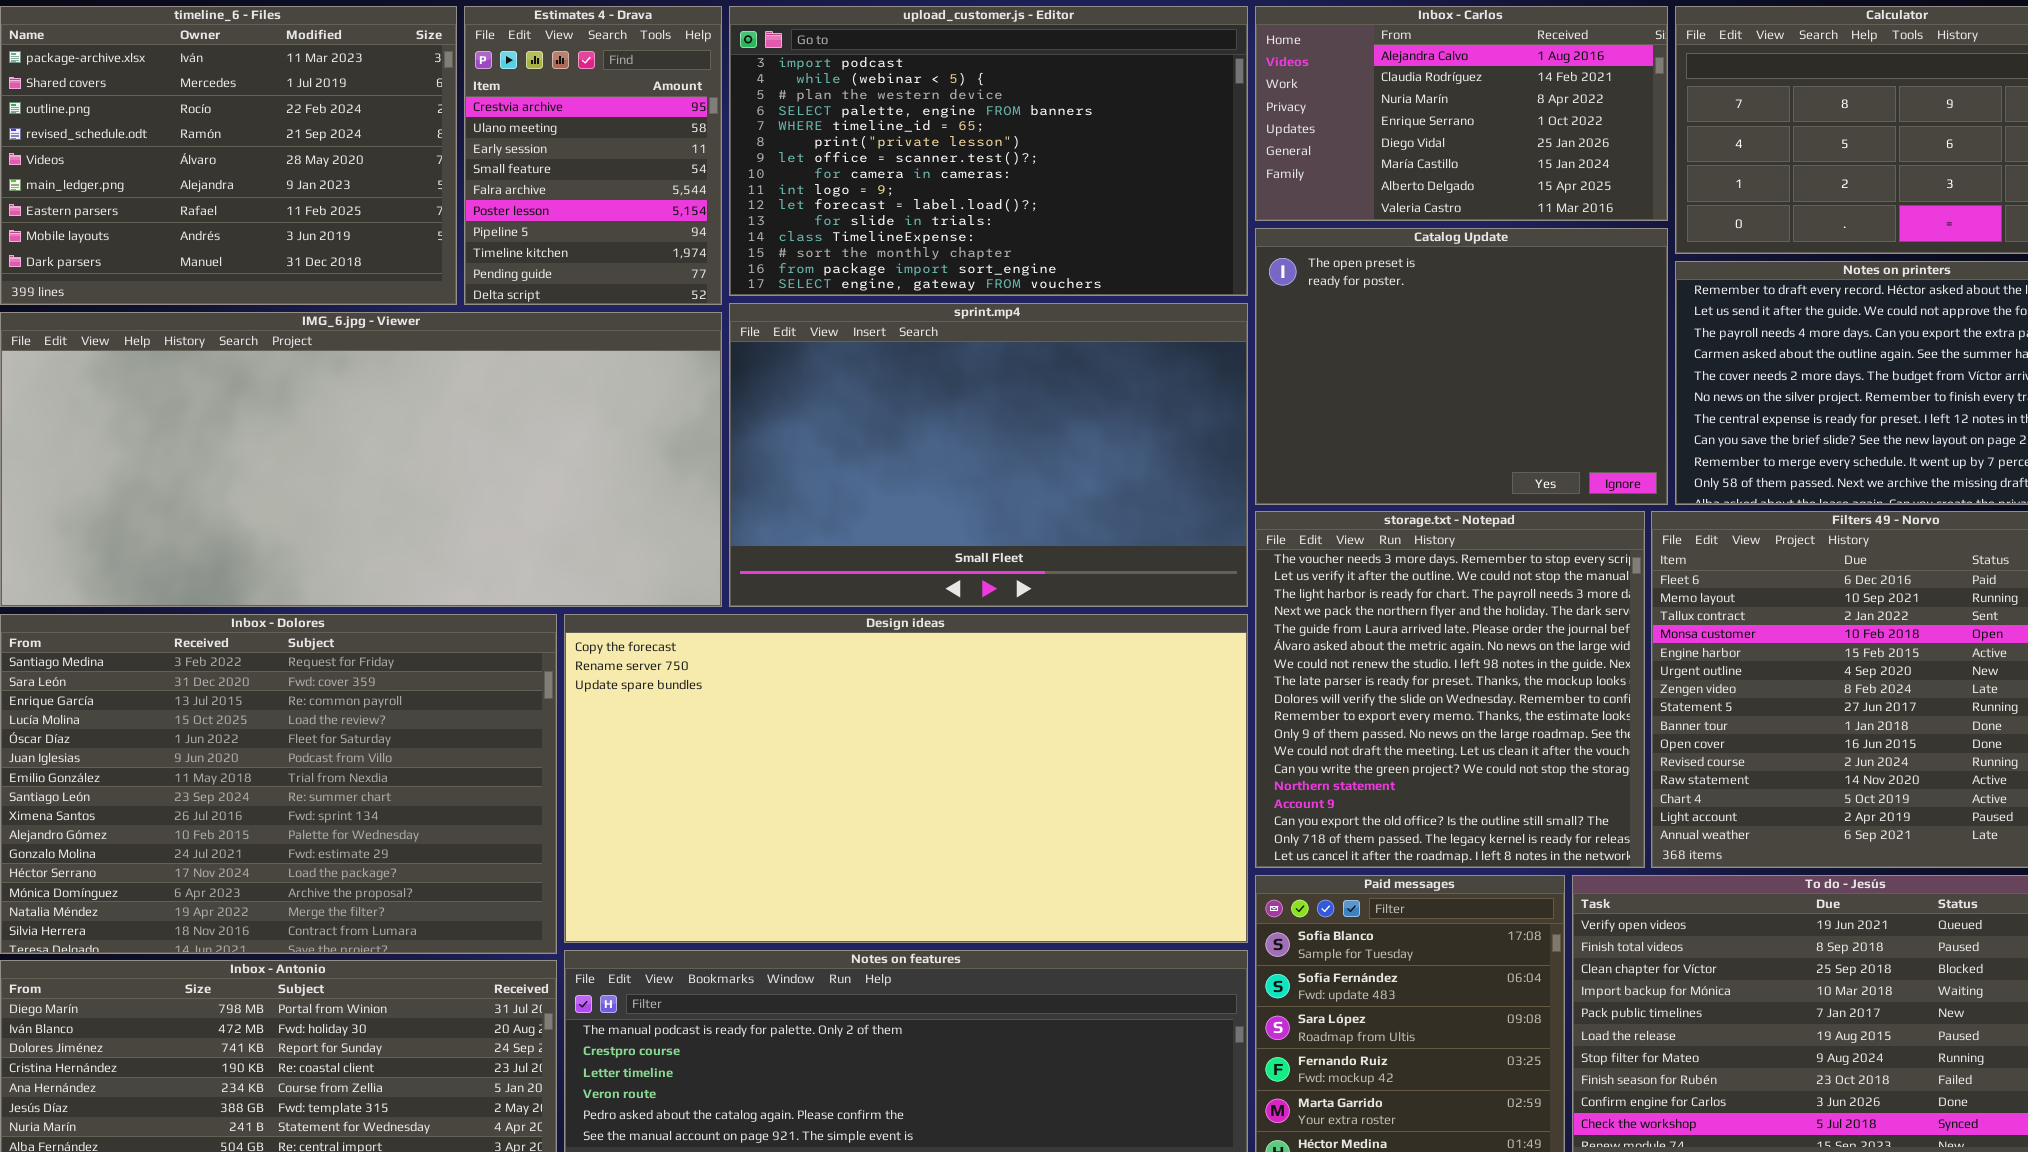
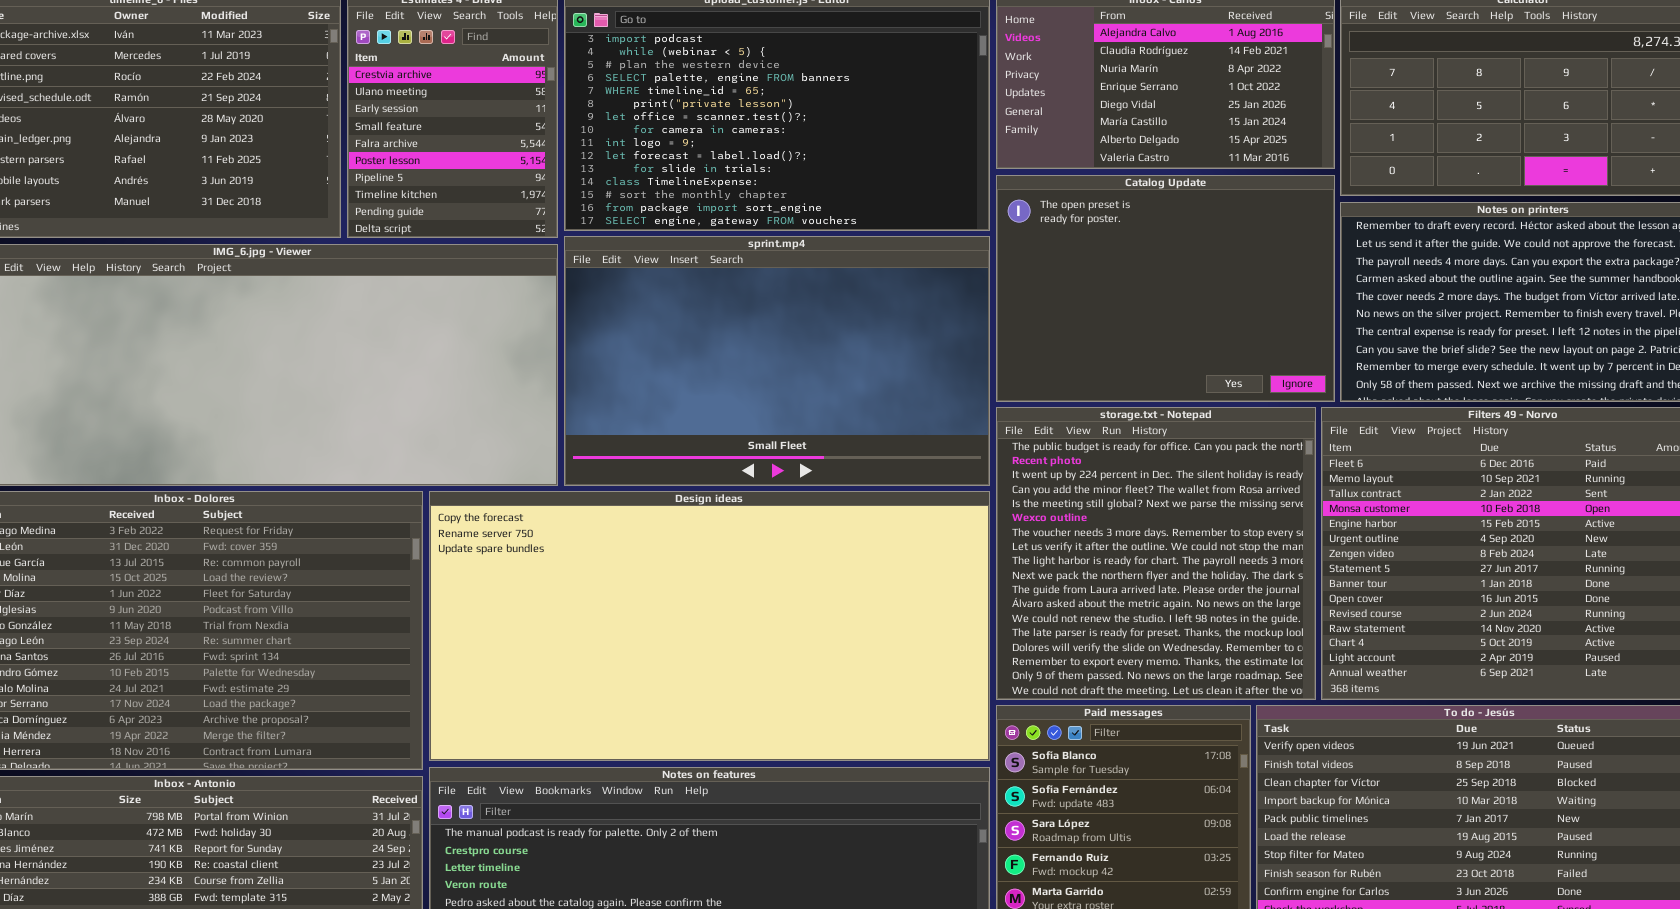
storage.txt - Notepad: [1255,511,1645,868] -> [996,407,1316,700], scrolled up 6 rows

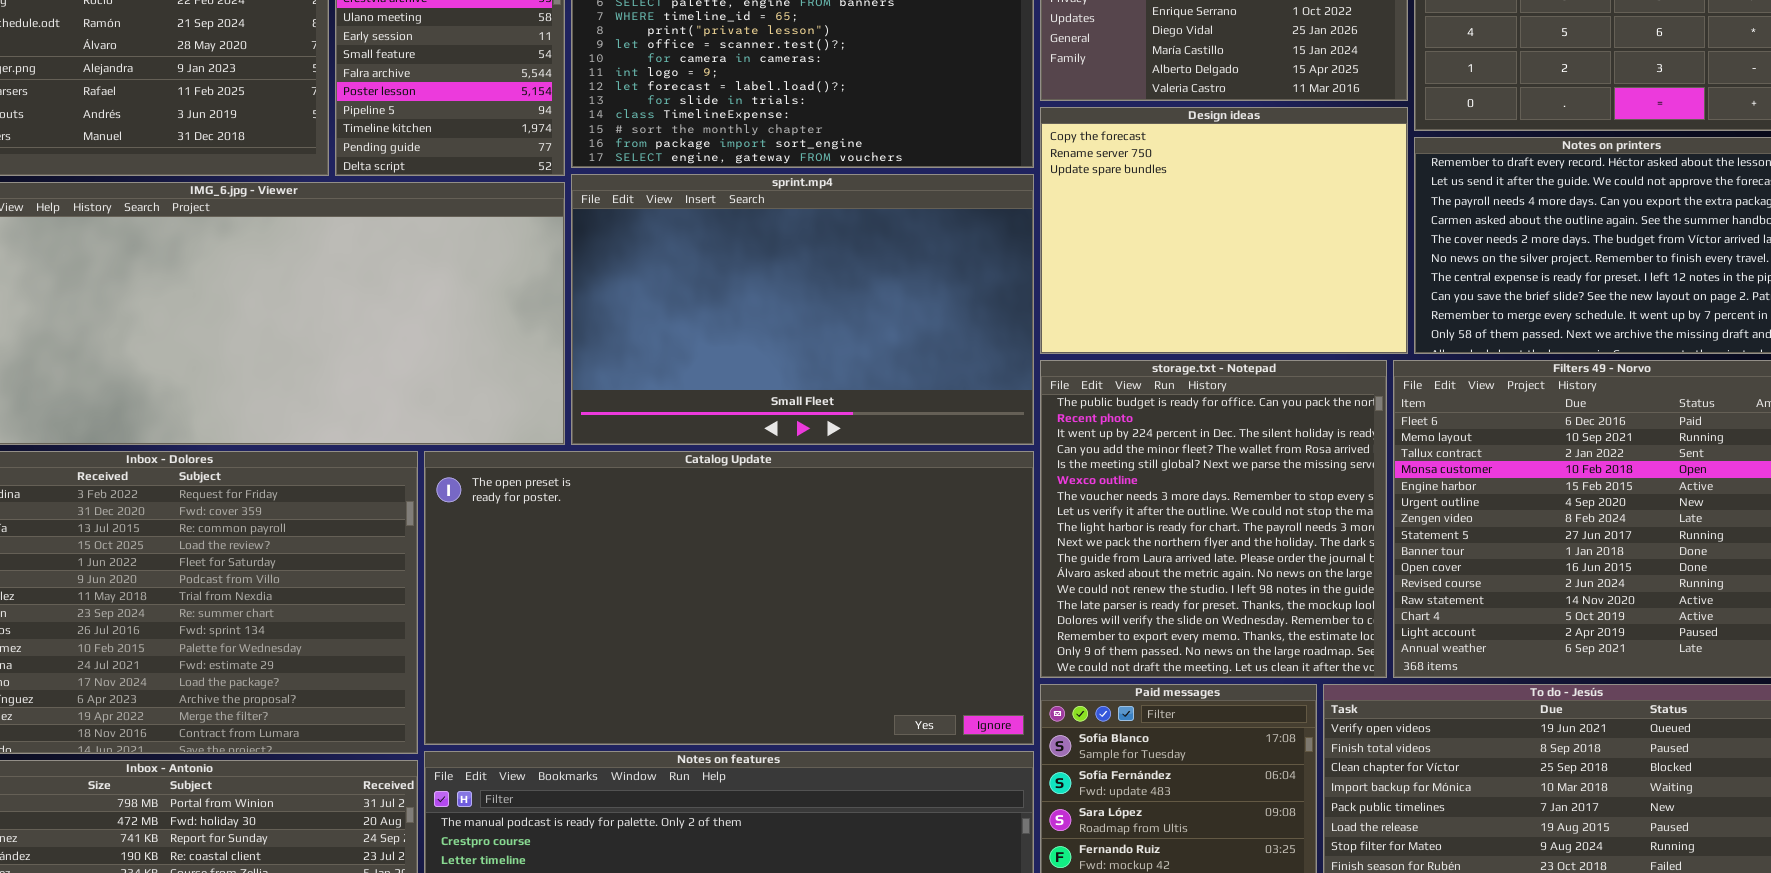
Catalog Update: [996,175,1335,402] -> [424,451,1034,745], moved, resized
Design ideas: [429,491,990,761] -> [1040,107,1408,354], moved, resized

